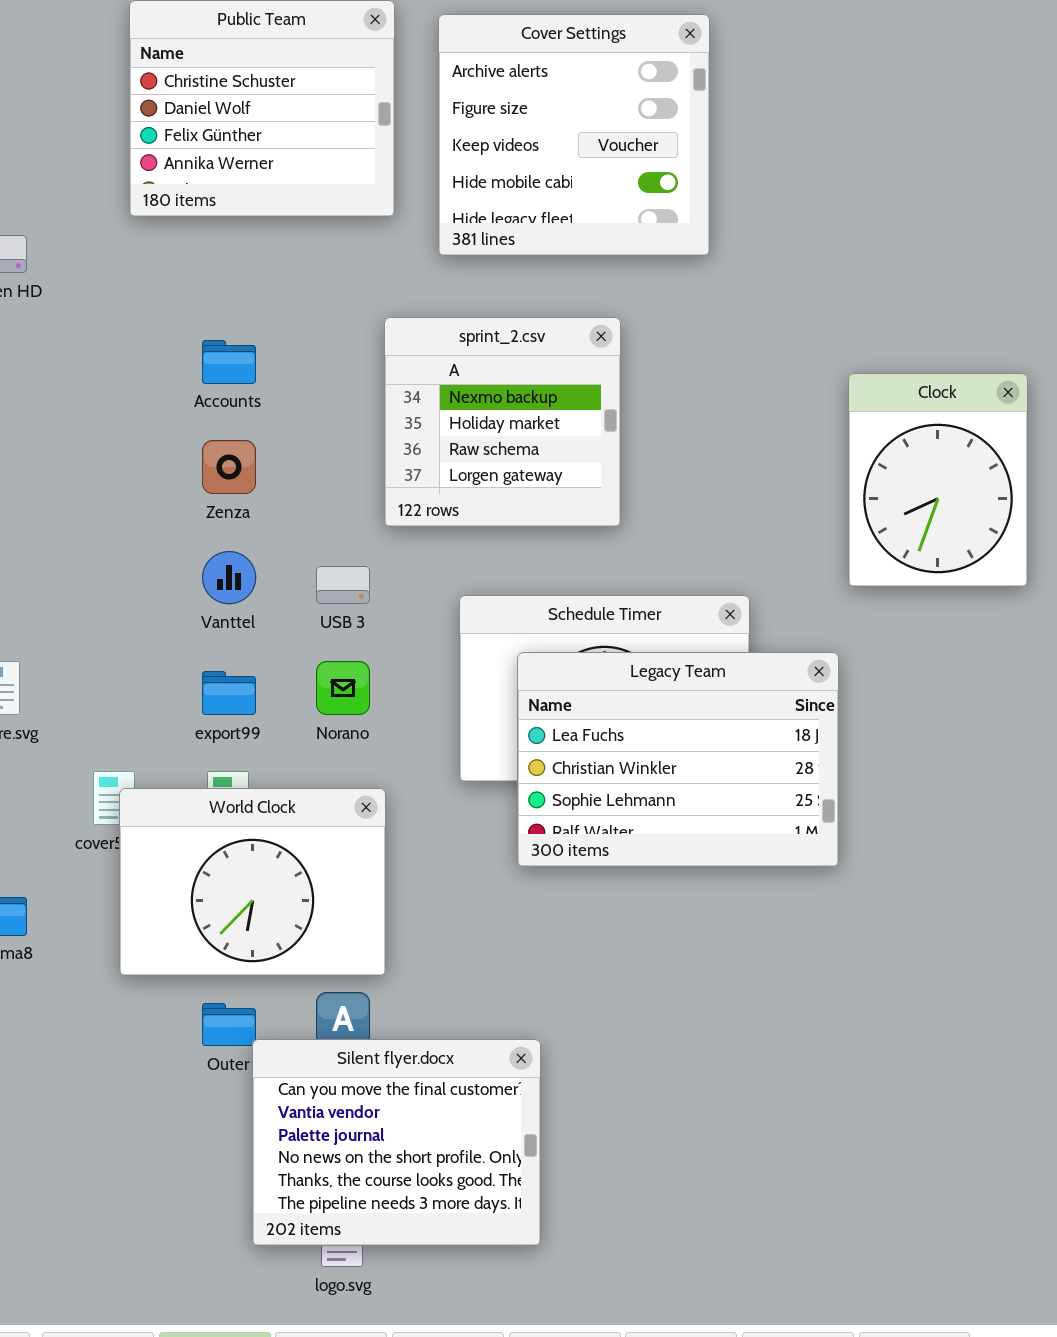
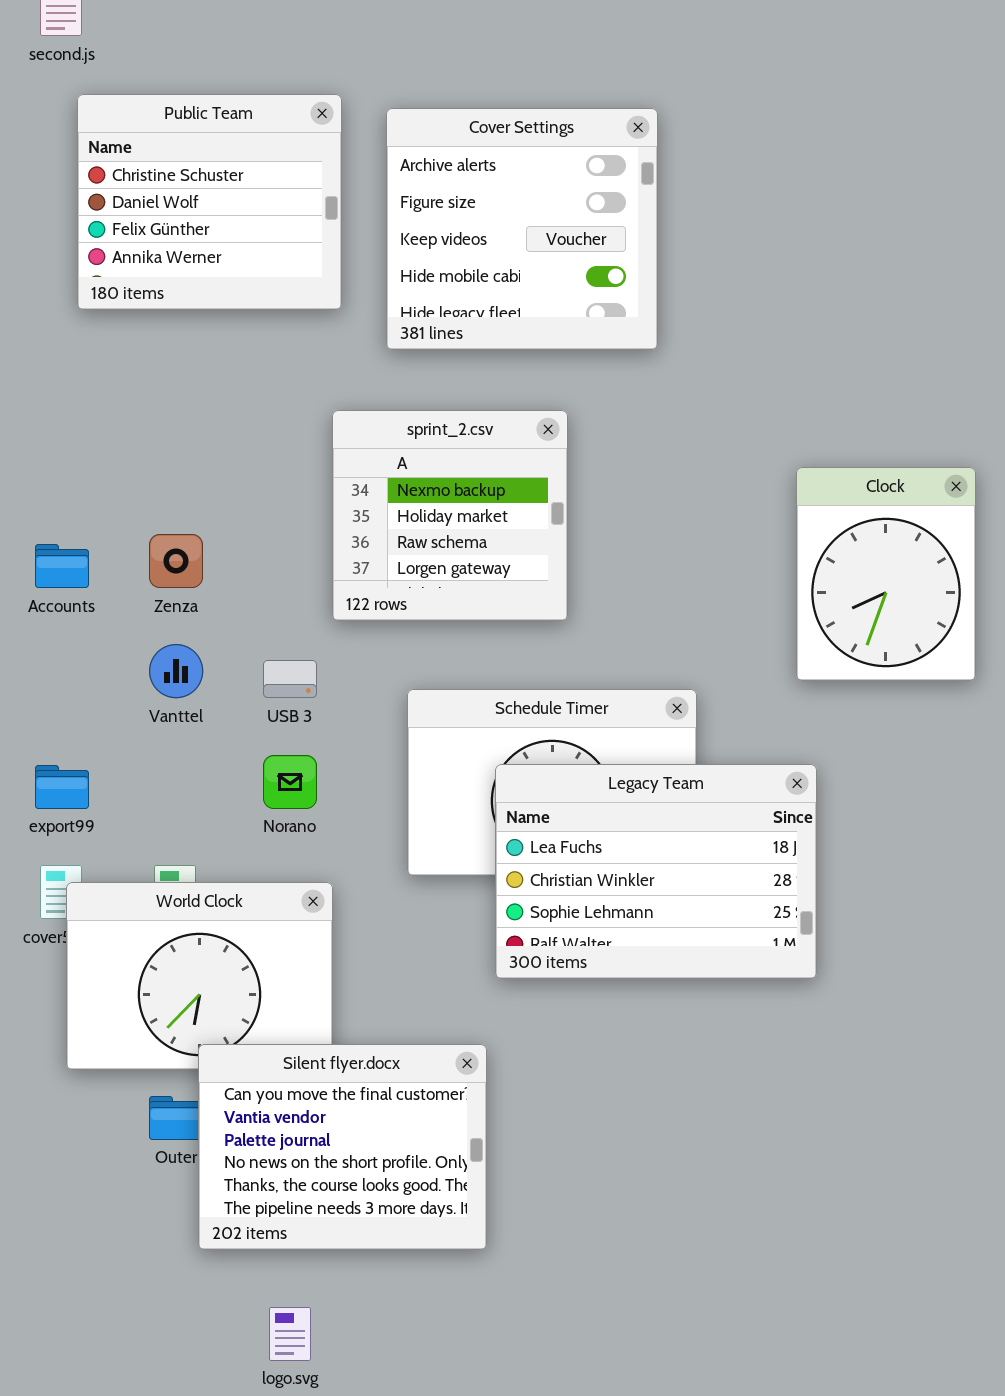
Accounts: [202,340,256,384] -> [35,544,89,588], moved
Legacy Team: [517,652,839,867] -> [495,764,817,979], moved
export99: [202,671,256,715] -> [35,765,89,809], moved
Silent flyer.docx: [252,1039,541,1246] -> [198,1044,487,1250], moved

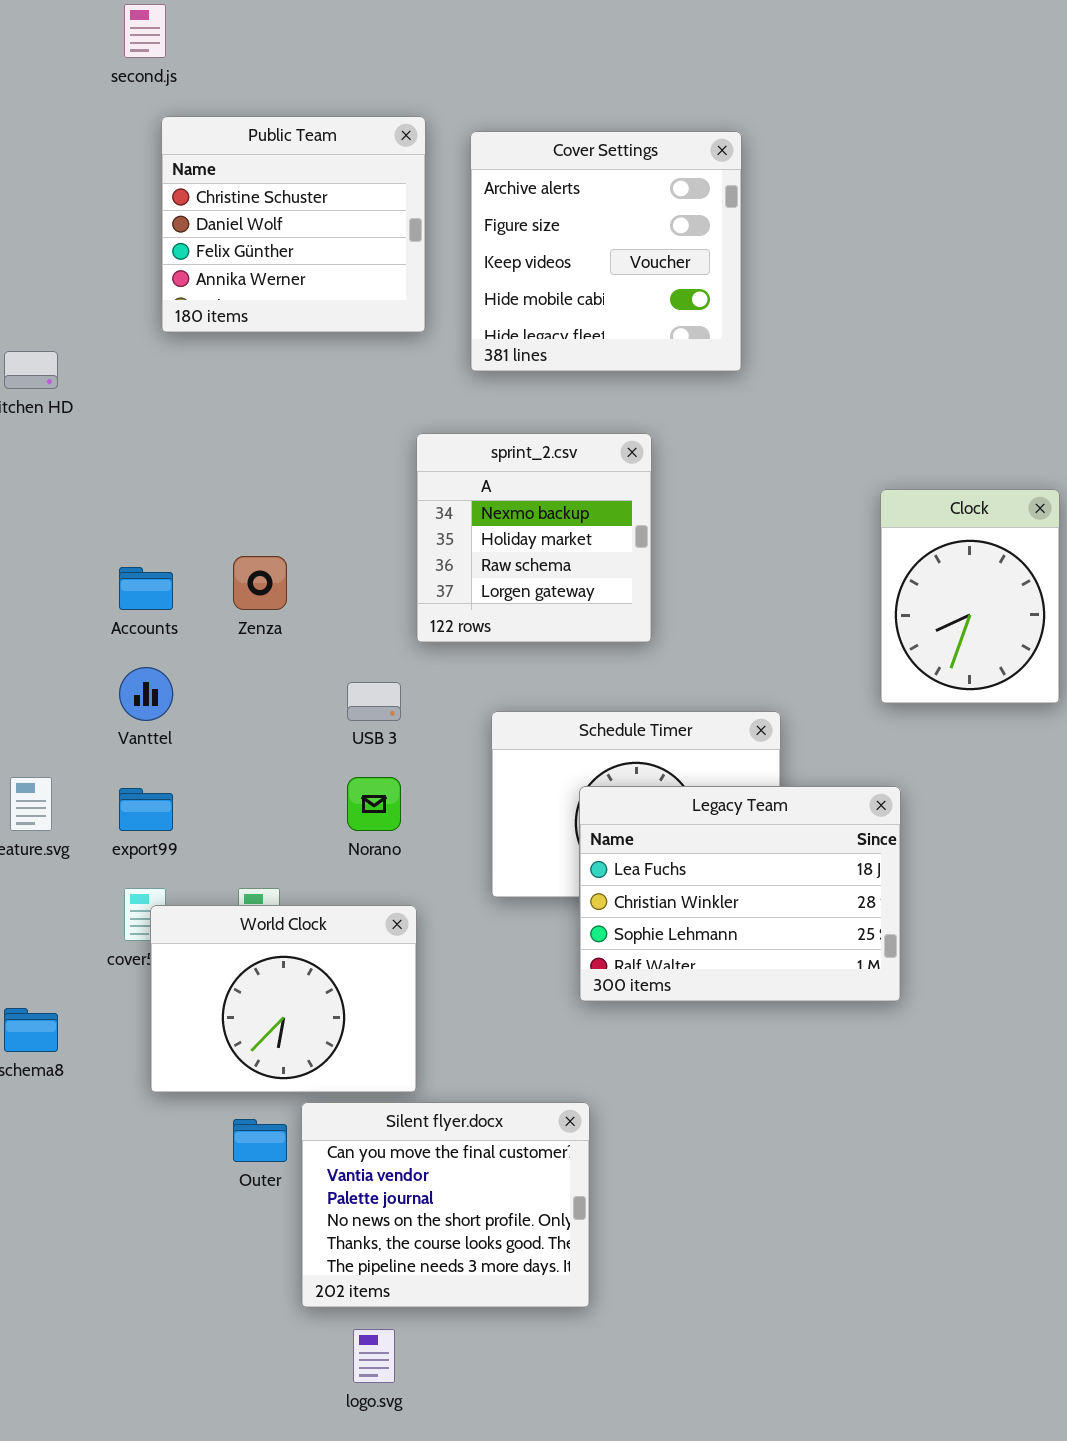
Vanttel: [149,644,203,698] -> [119,667,173,721], moved
Silent flyer.docx: [198,1044,487,1250] -> [301,1102,590,1308], moved

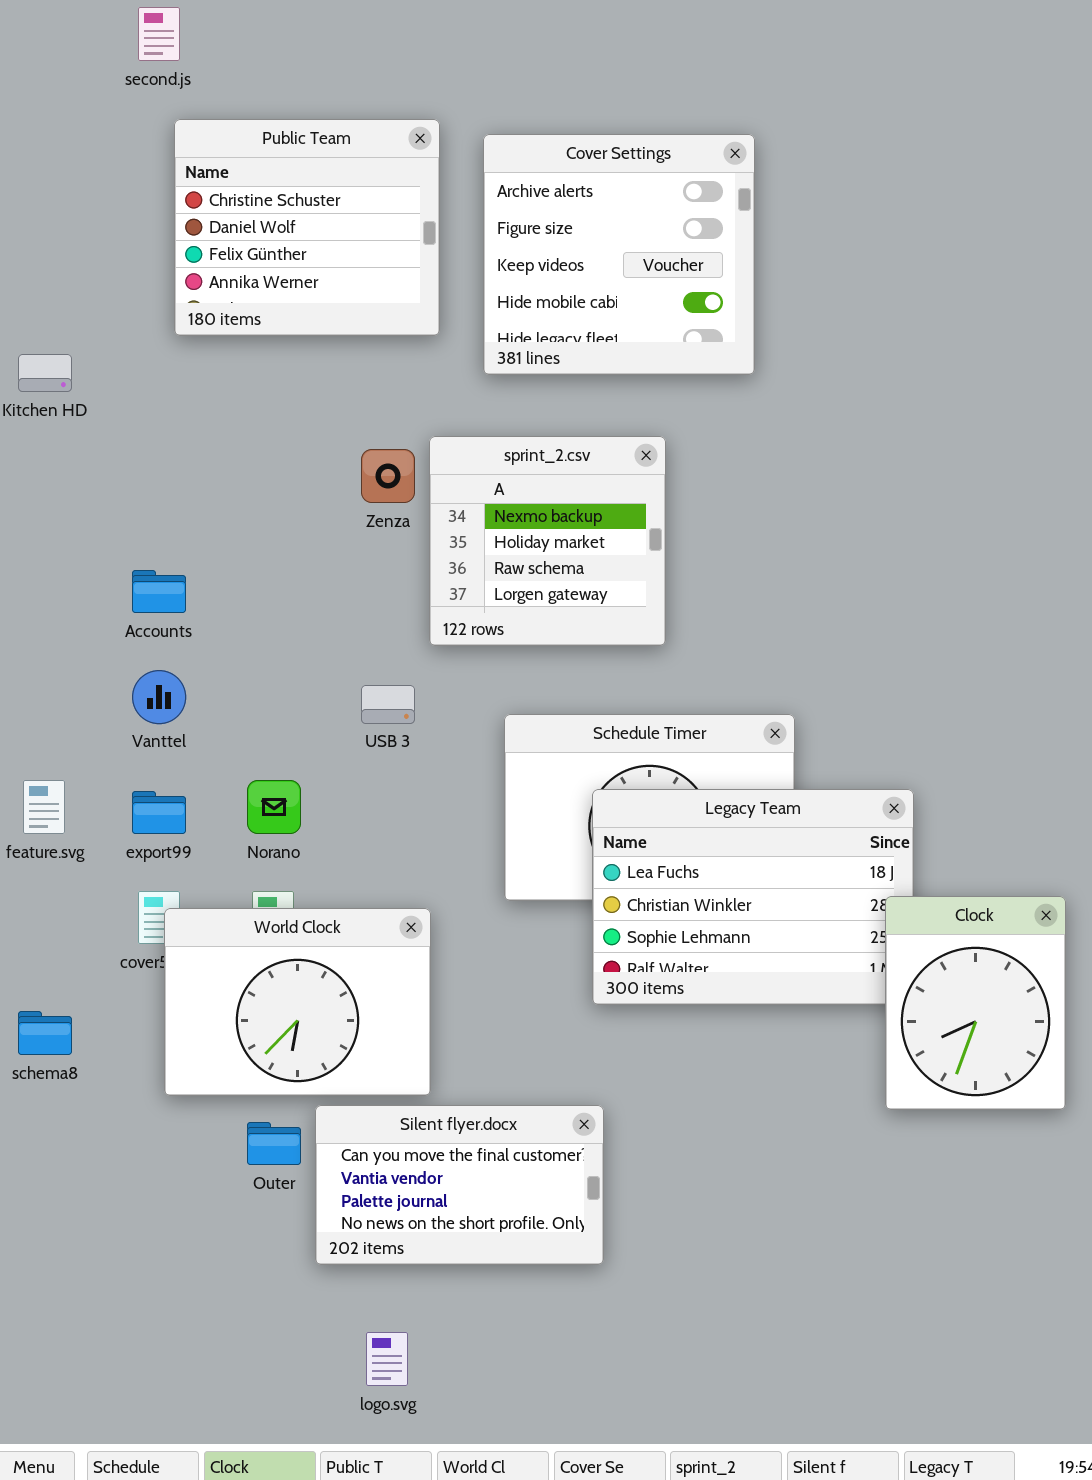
Clock: [880,489,1060,704] -> [885,896,1066,1110], moved
Zenza: [233,556,287,610] -> [361,449,415,503], moved
Norano: [347,777,401,831] -> [247,780,301,834], moved
Silent flyer.docx: [301,1102,590,1308] -> [315,1105,604,1265], resized

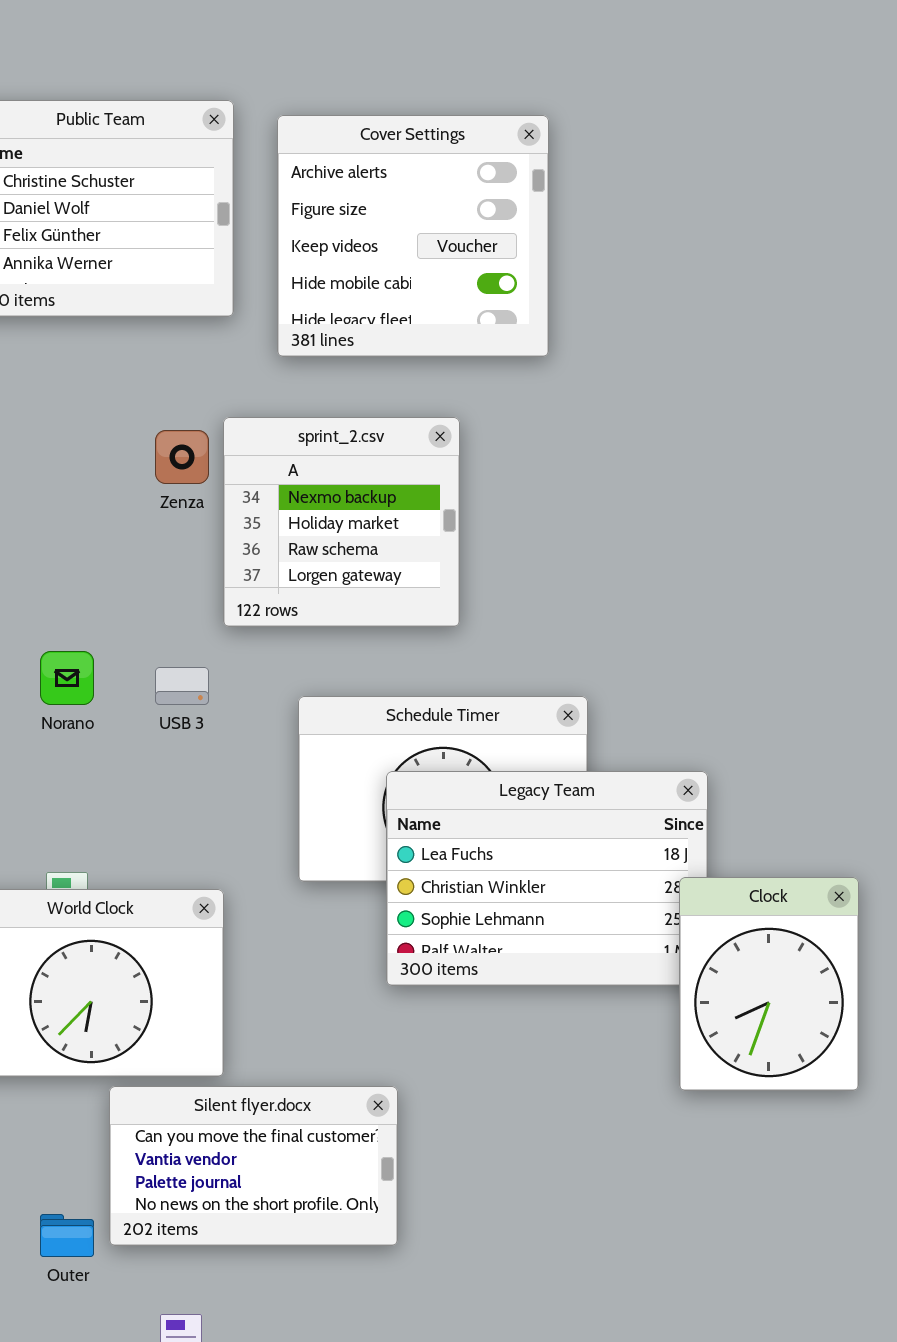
Norano: [247,780,301,834] -> [40,651,94,705], moved
Outer: [247,1122,301,1165] -> [40,1214,94,1257], moved

